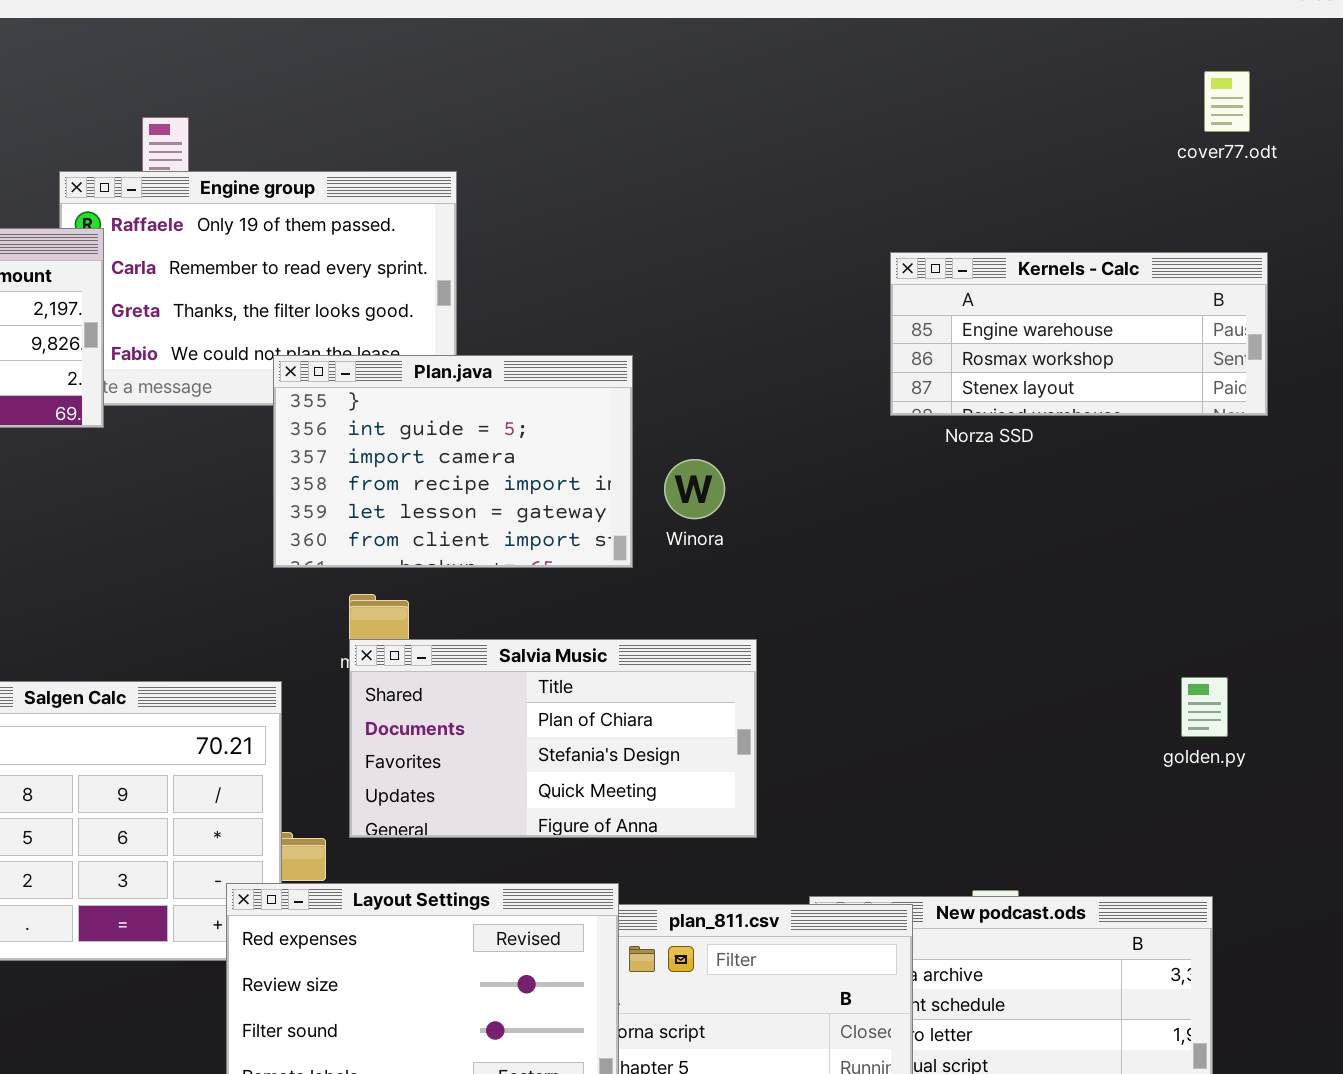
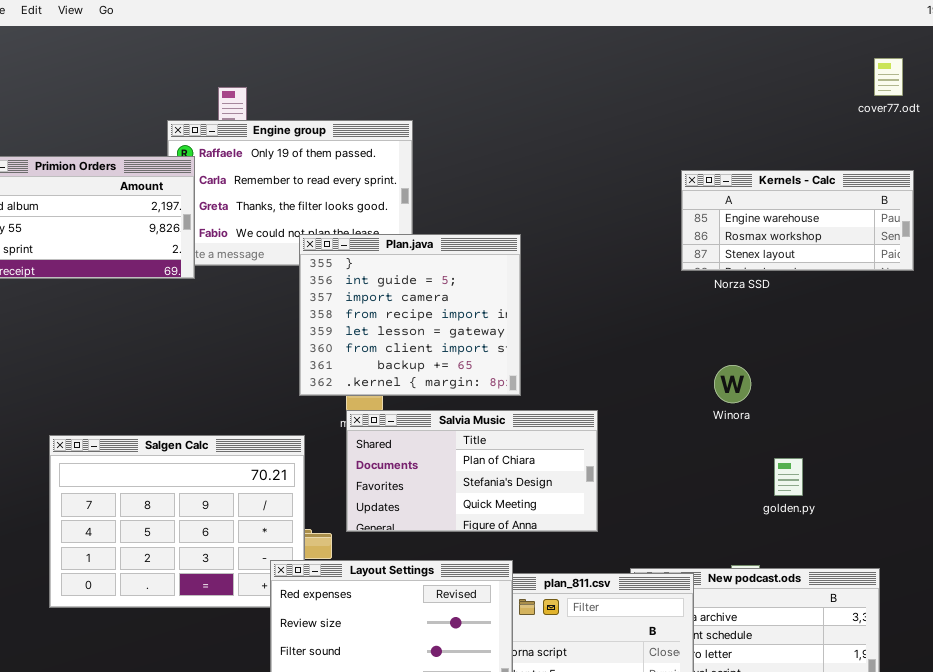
Plan.java: [273,355,633,568] -> [299,234,521,396], resized
Winora: [664,459,725,519] -> [714,365,751,403], moved
golden.py: [1181,677,1228,737] -> [774,458,803,496], moved

